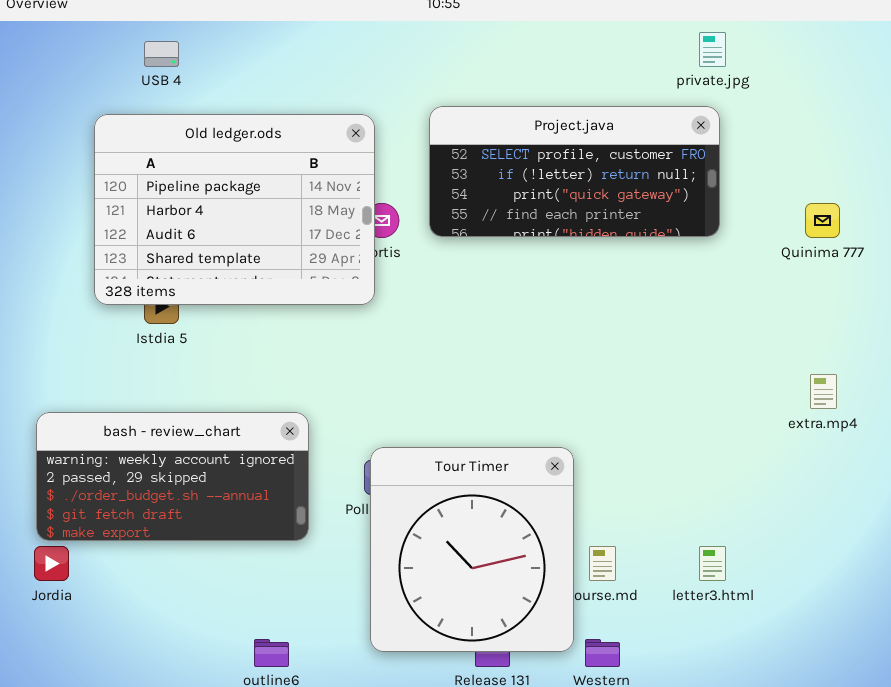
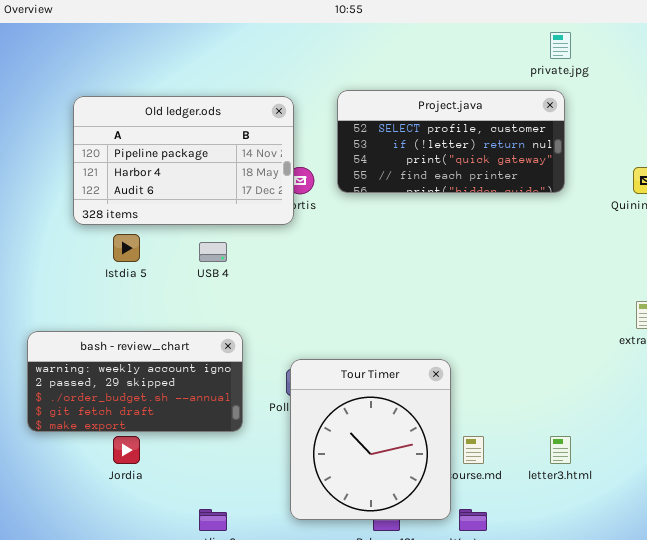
USB 4: [144,41,179,67] -> [199,242,227,262], moved
Old ledger.ods: [94,114,375,305] -> [73,96,294,225], resized
Jordia: [34,546,69,581] -> [113,436,140,464], moved

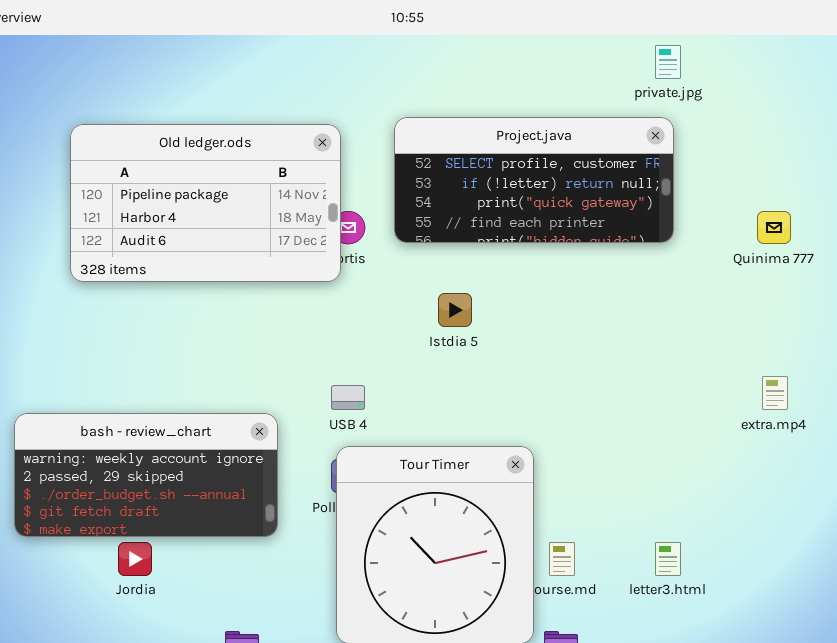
Istdia 5: [113,234,140,262] -> [438,293,472,327], moved
USB 4: [199,242,227,262] -> [331,385,365,410], moved

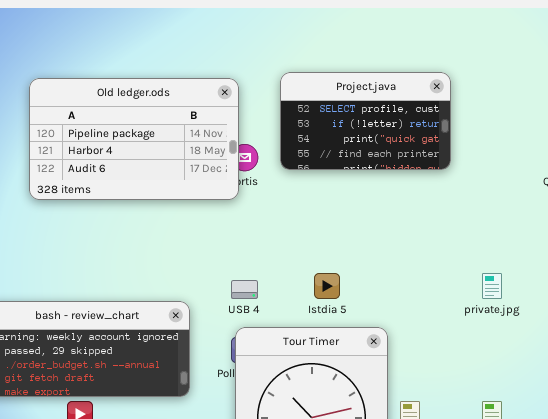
private.jpg: [655,45,681,79] -> [482,273,502,299], moved
Project.java: [394,117,674,243] -> [280,72,451,170], resized
Istdia 5: [438,293,472,327] -> [314,273,340,299], moved

